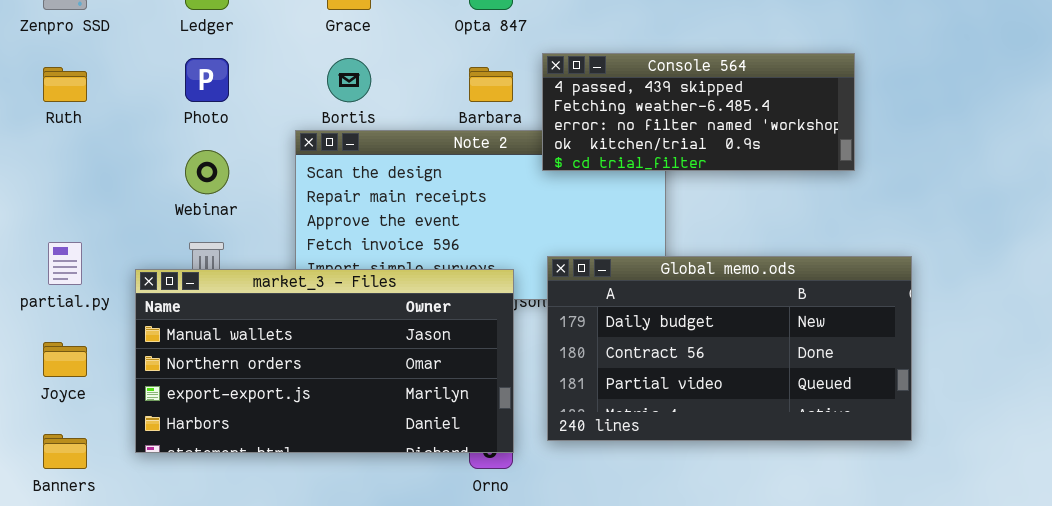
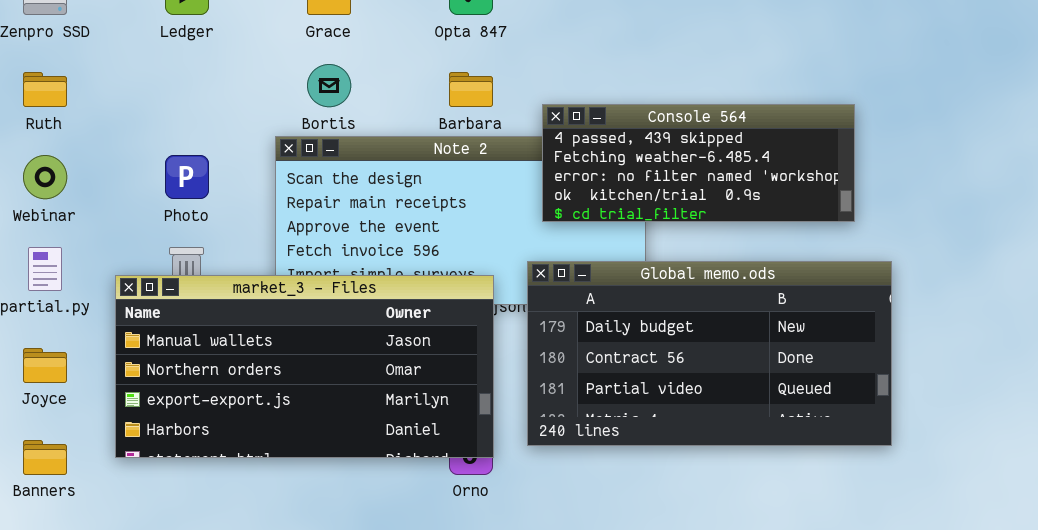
Console 564: [542,53,855,171] -> [542,104,855,222], moved
Photo: [185,58,229,102] -> [165,155,209,199], moved
Webinar: [185,150,229,194] -> [23,155,67,199], moved

